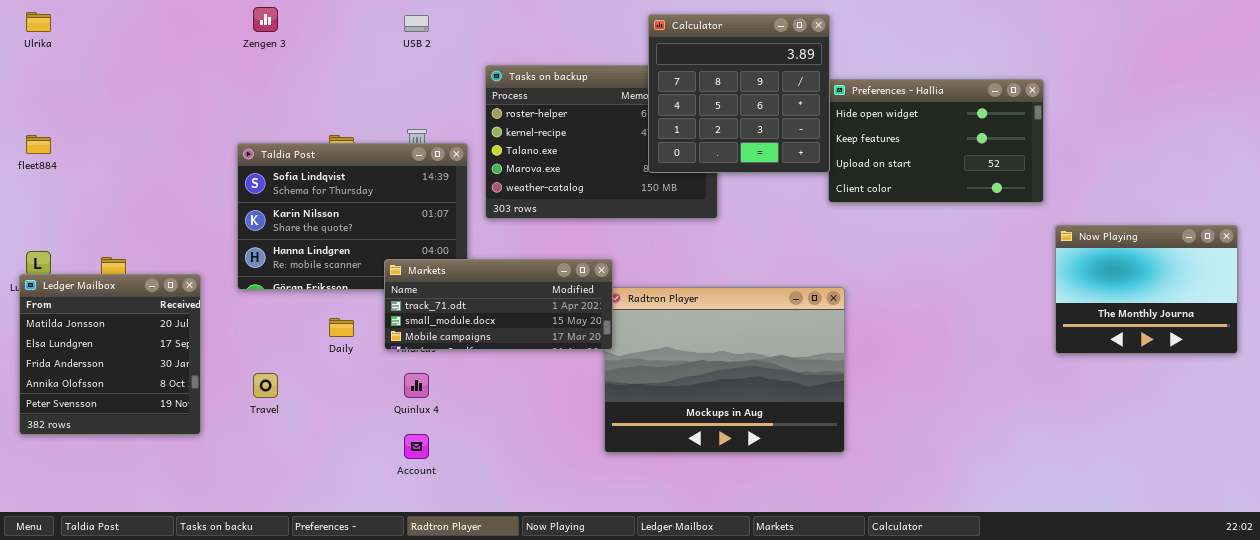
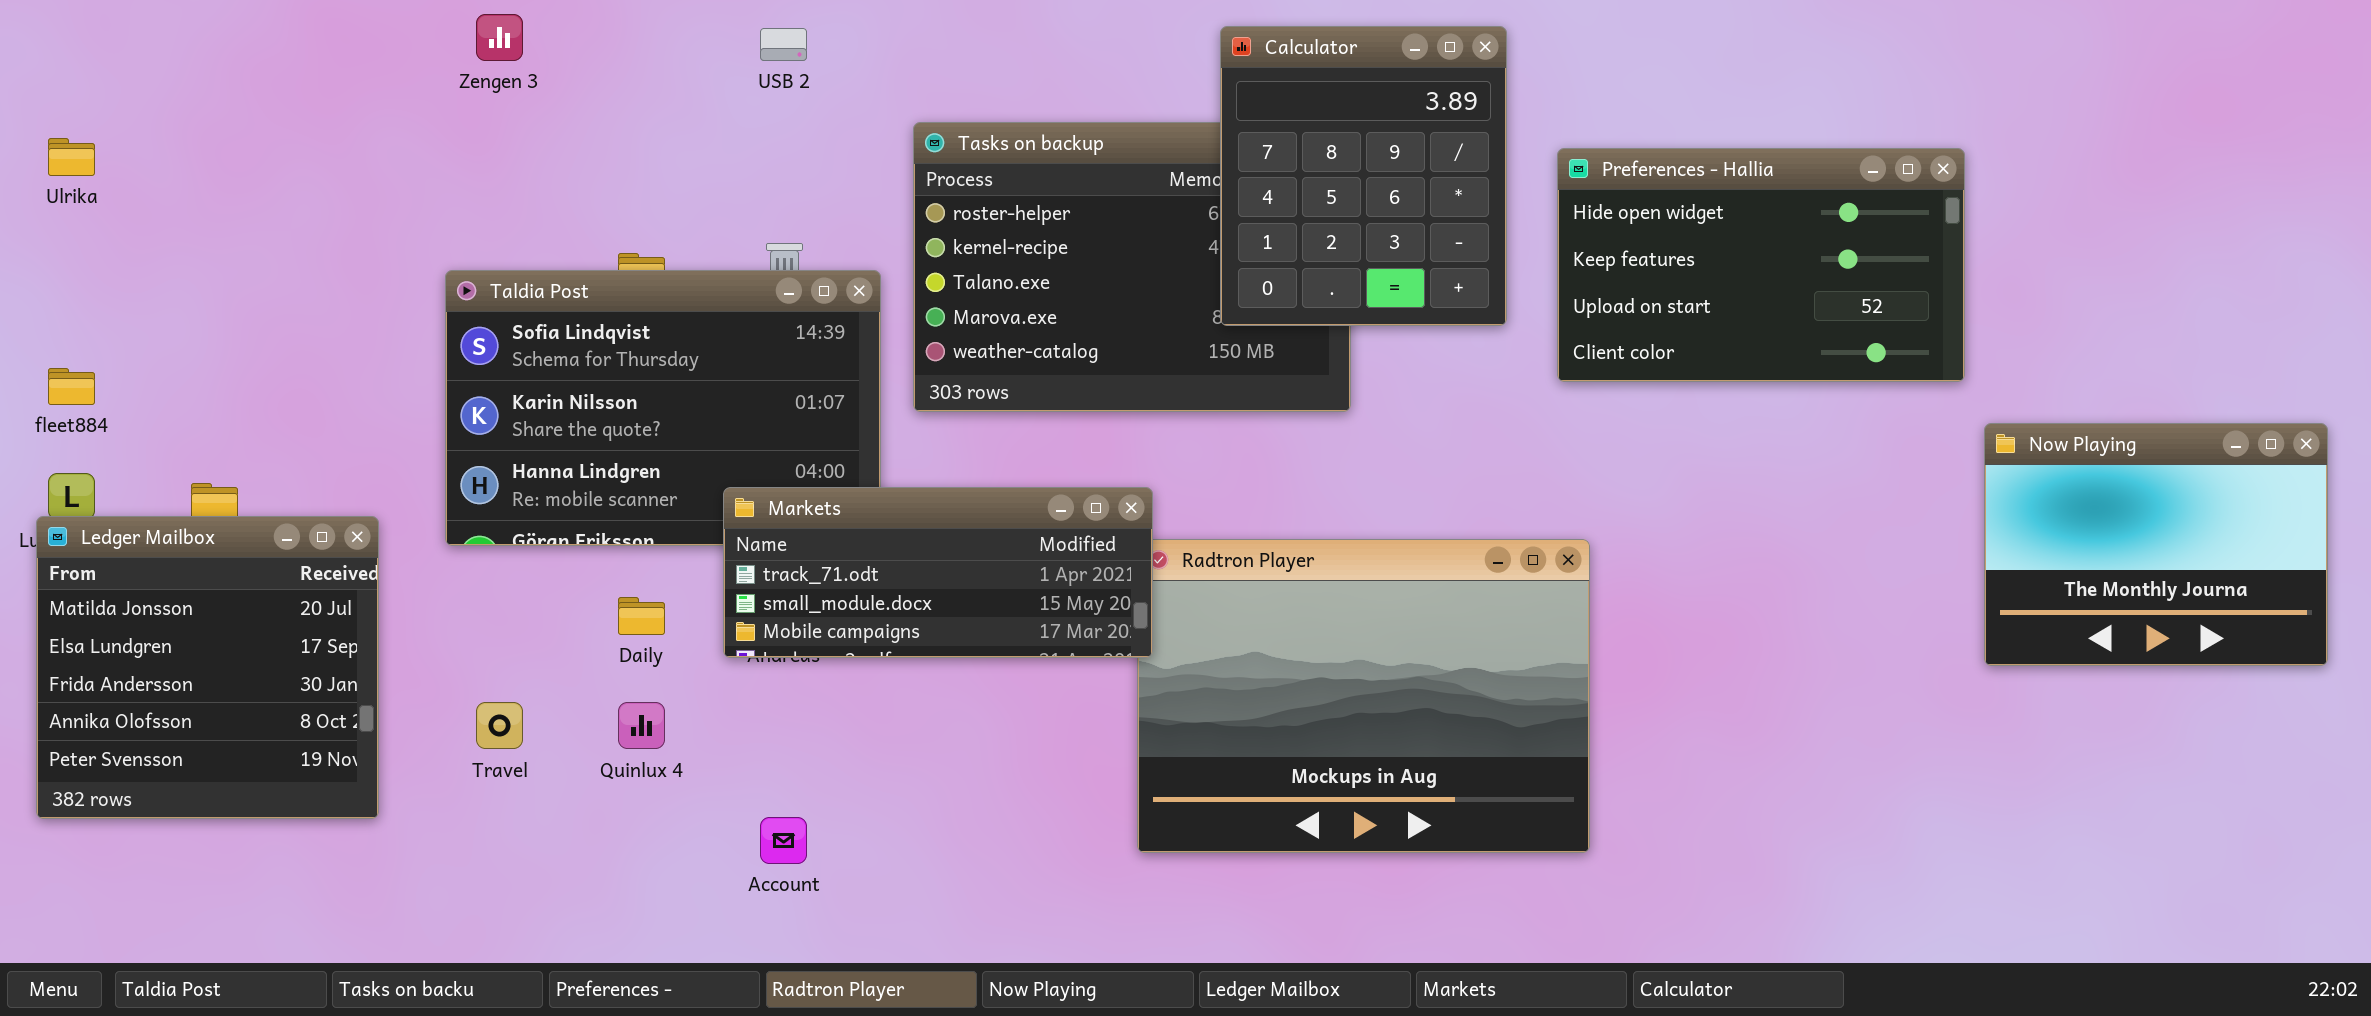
Ulrika: [26,12,51,32] -> [48,138,95,176], moved
Calculator: [648,14,830,173] -> [1220,26,1507,326], resized
fleet884: [26,135,51,154] -> [48,368,95,405], moved
Quinlux 4: [404,373,429,398] -> [618,702,665,749], moved

